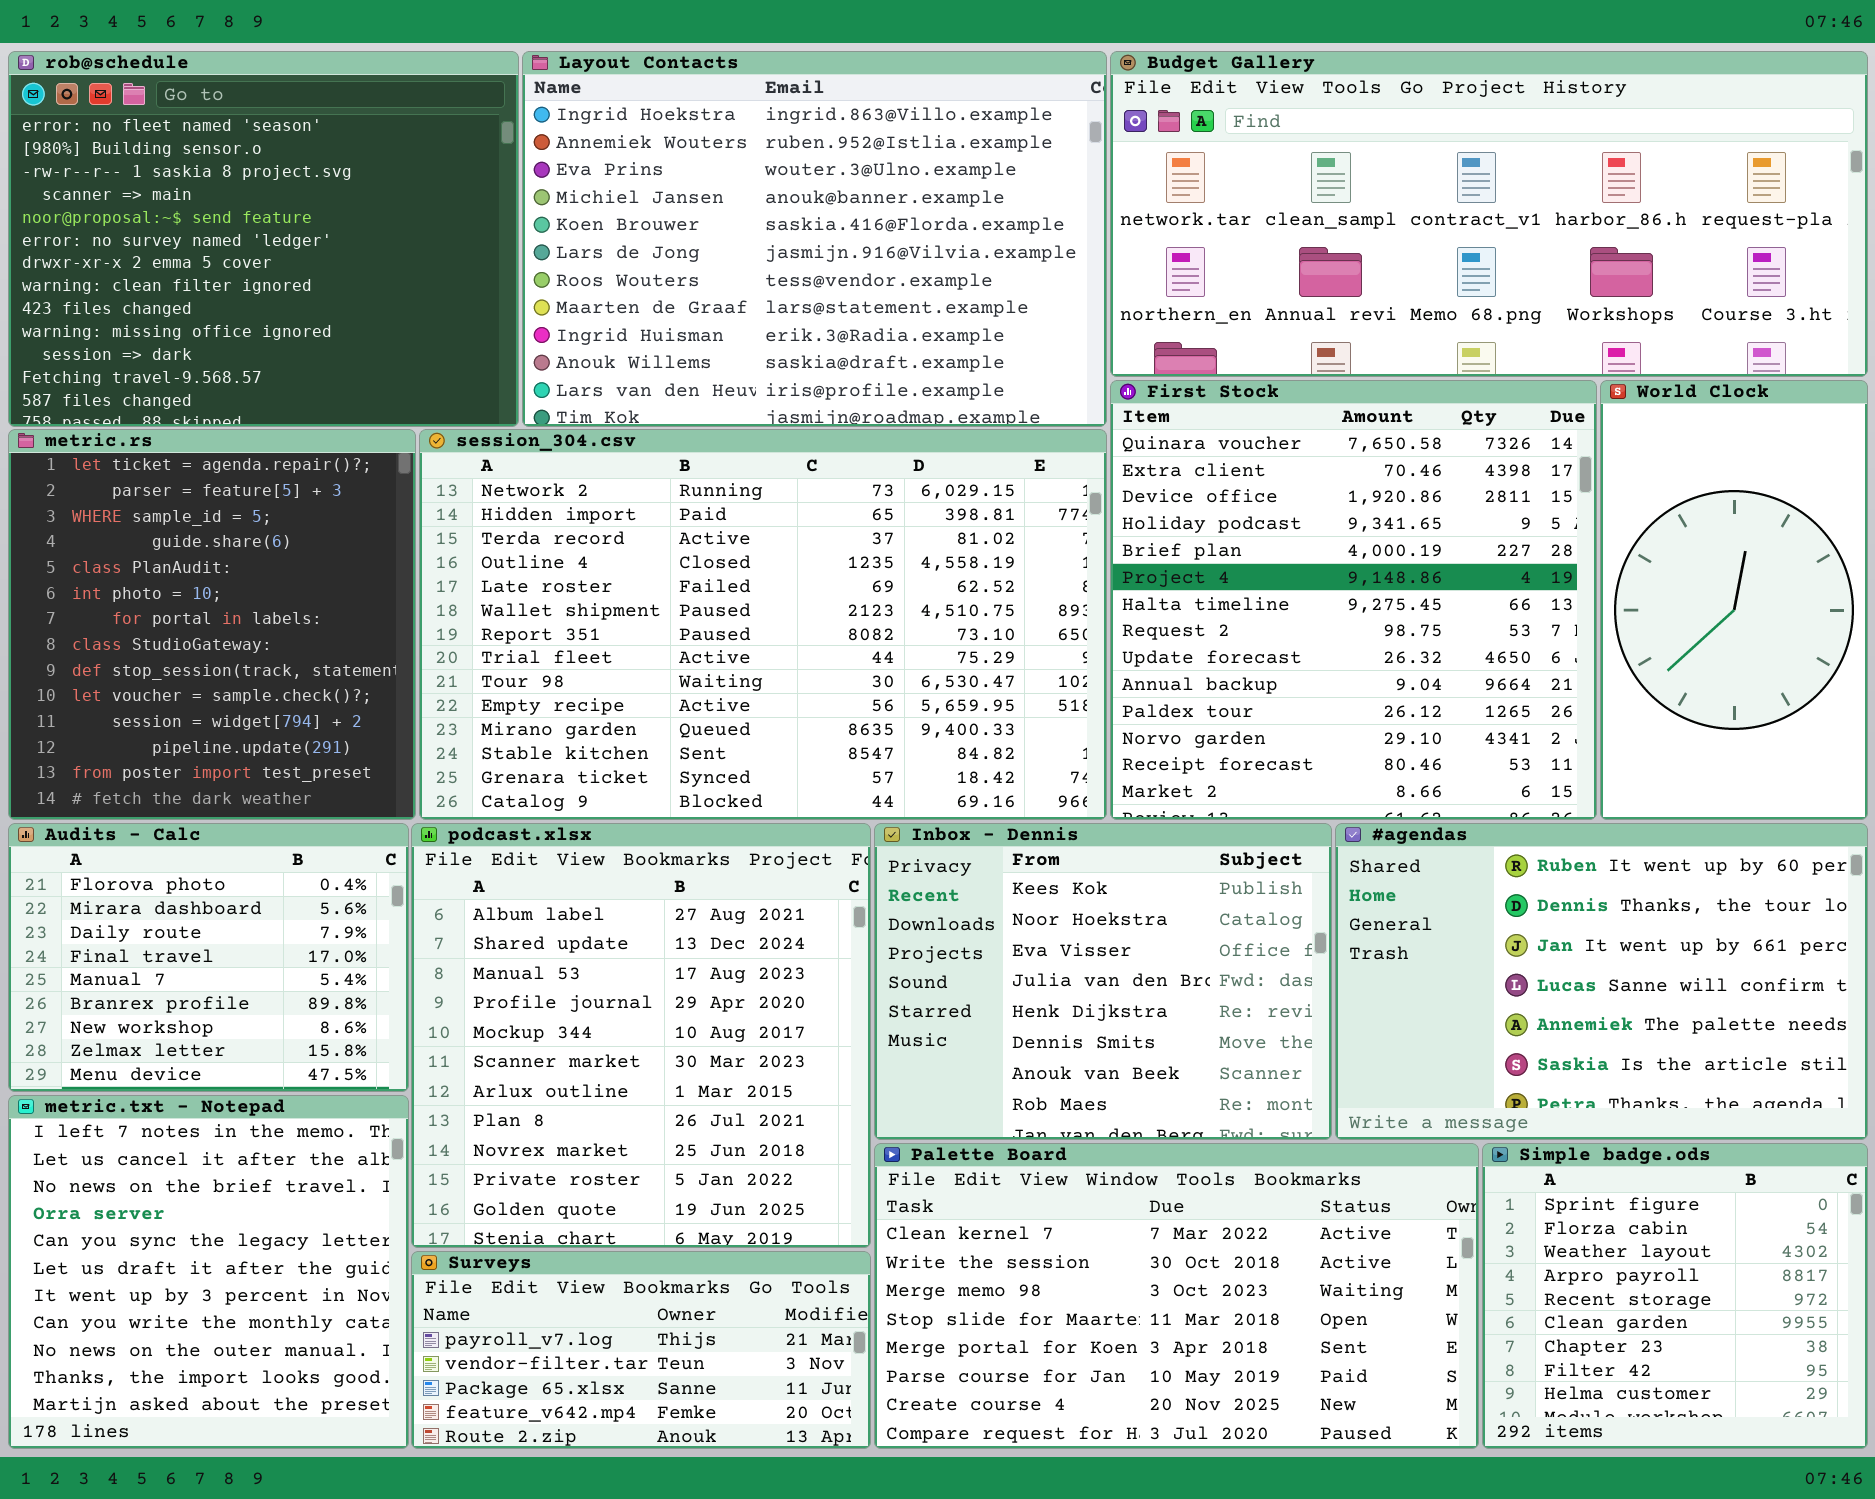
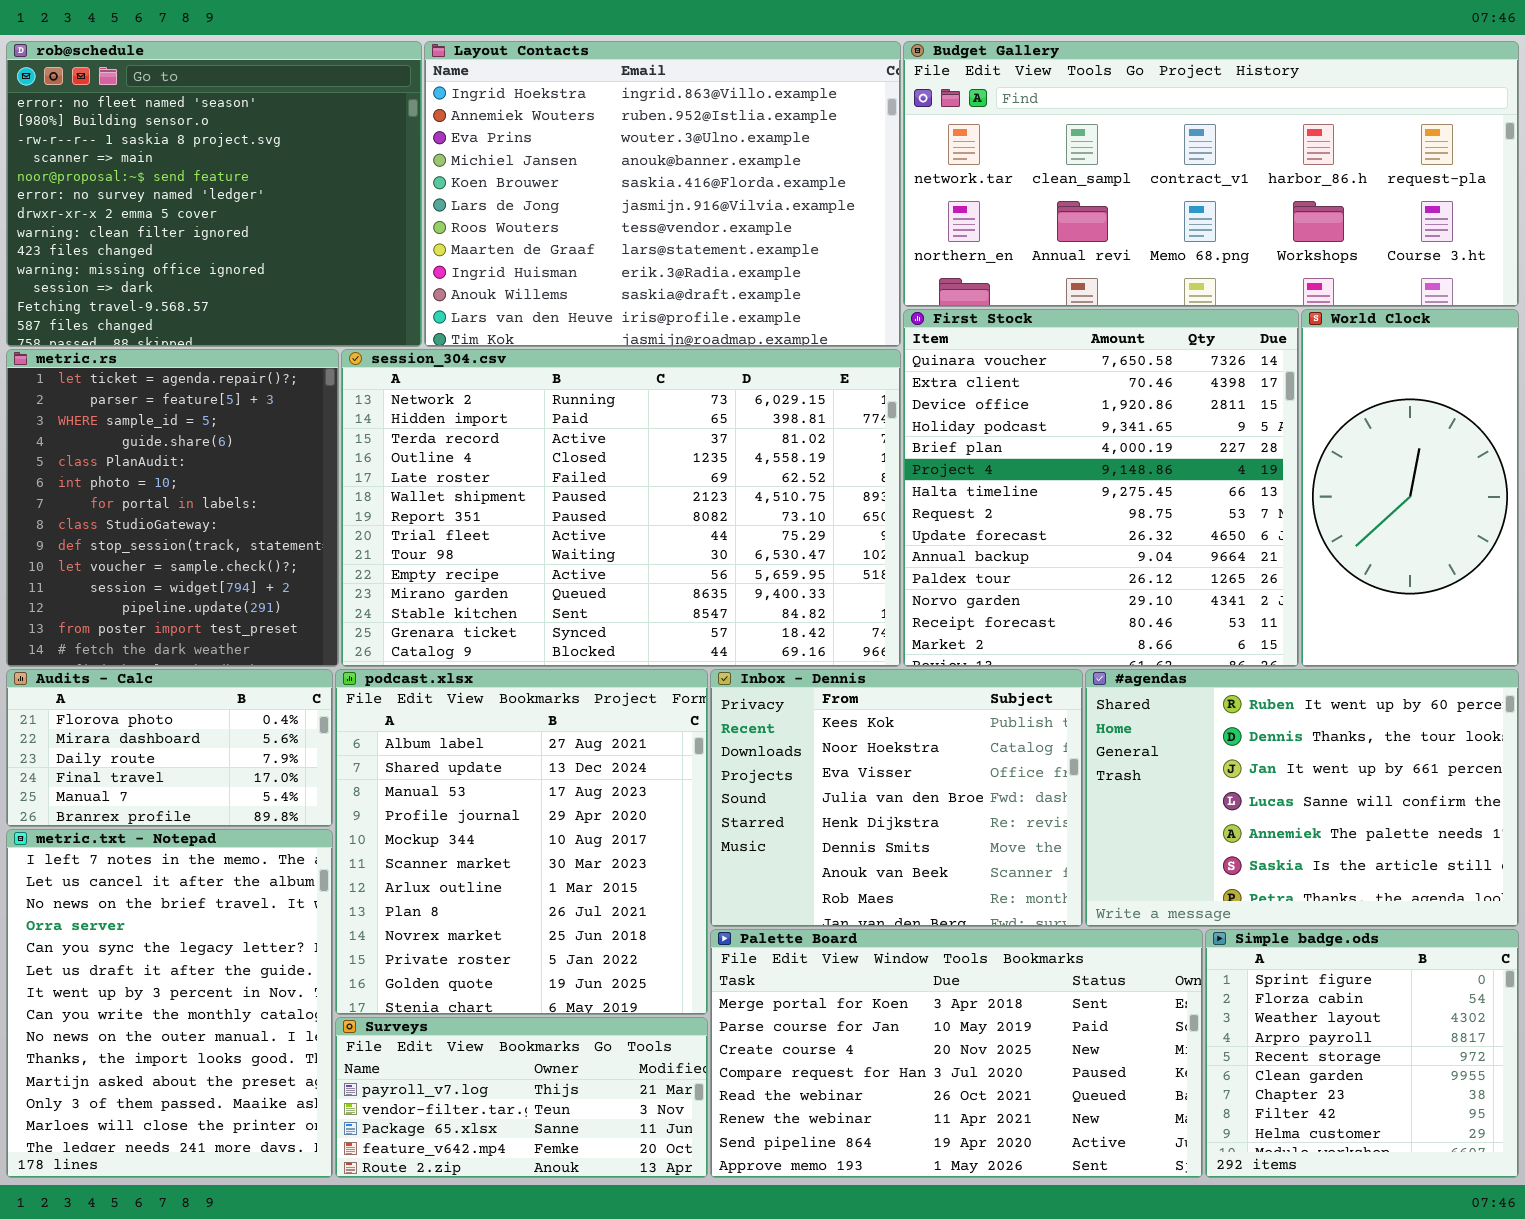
Audits - Calc: [8,823,409,1092] -> [6,669,333,827], resized
metric.txt - Notepad: [8,1095,409,1449] -> [6,829,333,1178], resized
Palette Board: [874,1143,1479,1449] -> [710,929,1203,1178], scrolled down 4 rows

